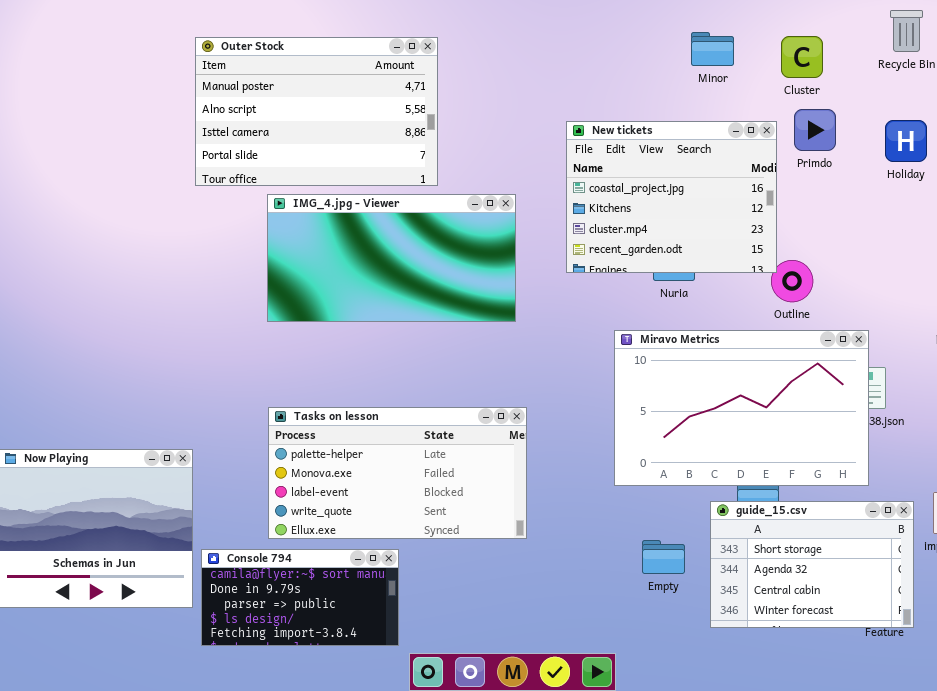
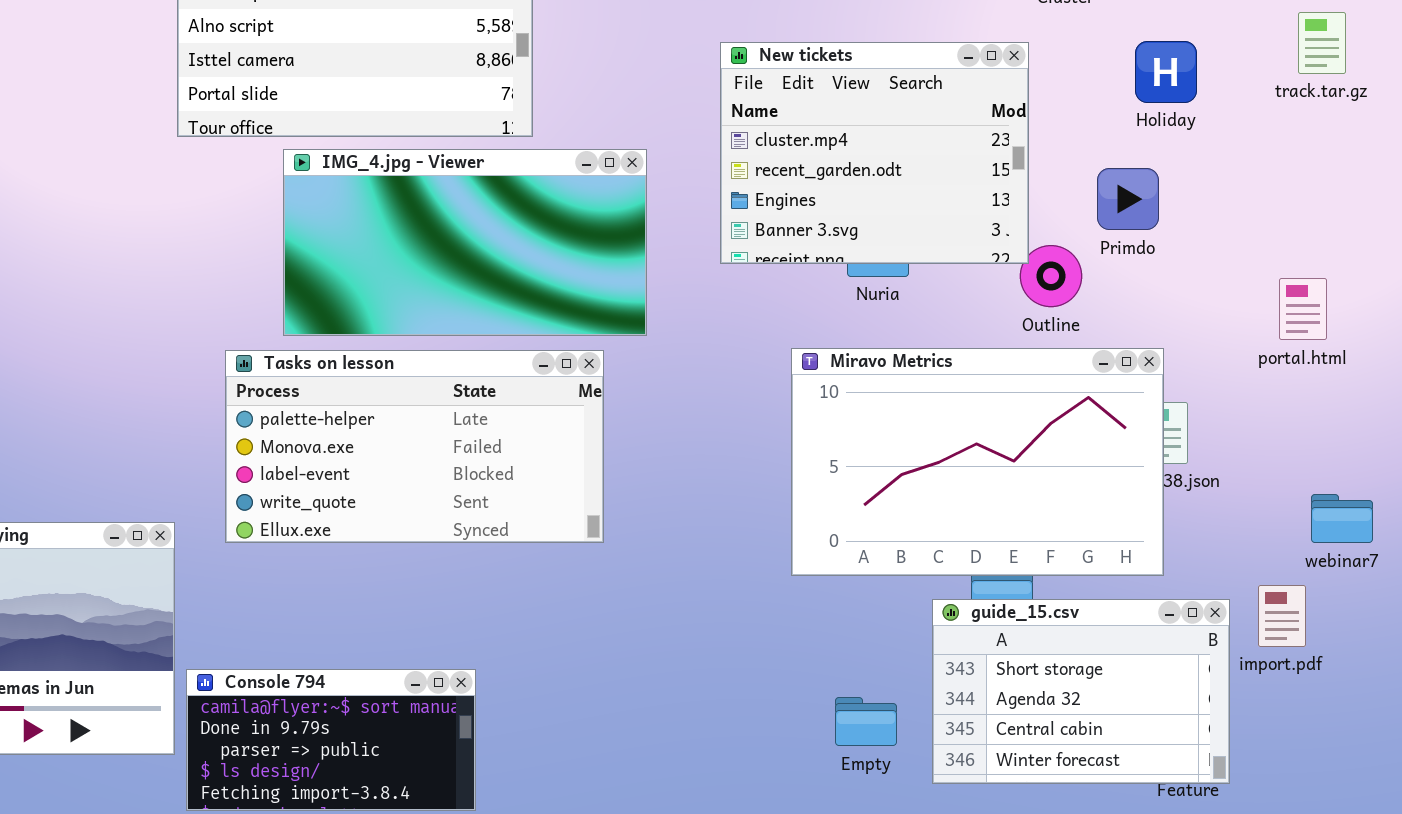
Primdo: [794,109,836,151] -> [1097,168,1159,230], moved
Holiday: [885,120,927,162] -> [1135,41,1197,103], moved
New tickets: [566,121,777,273] -> [720,42,1029,264], scrolled down 2 rows
Tasks on lesson: [268,407,527,539] -> [225,350,604,543], moved
Empty: [642,540,685,574] -> [835,697,897,746], moved

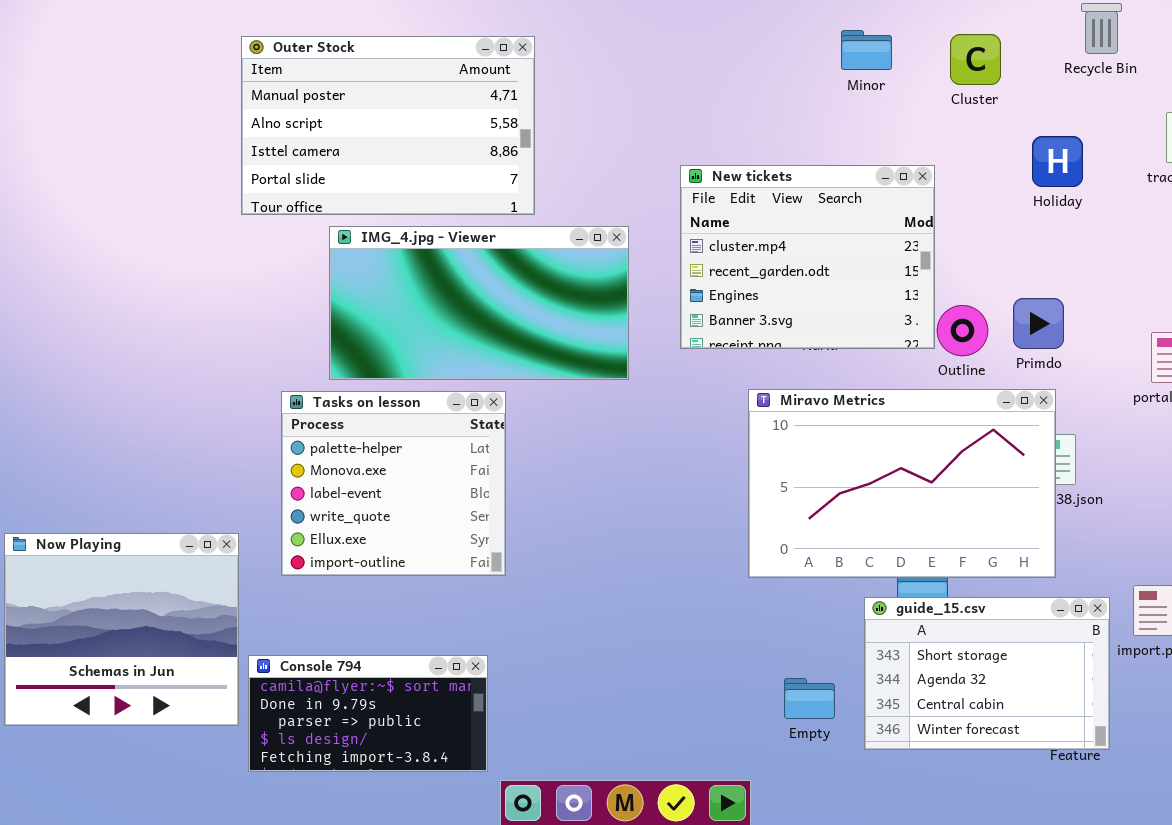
New tickets: [720,42,1029,264] -> [680,165,935,349], moved
Primdo: [1097,168,1159,230] -> [1013,298,1064,349], moved
Tasks on lesson: [225,350,604,543] -> [281,391,506,576], resized

